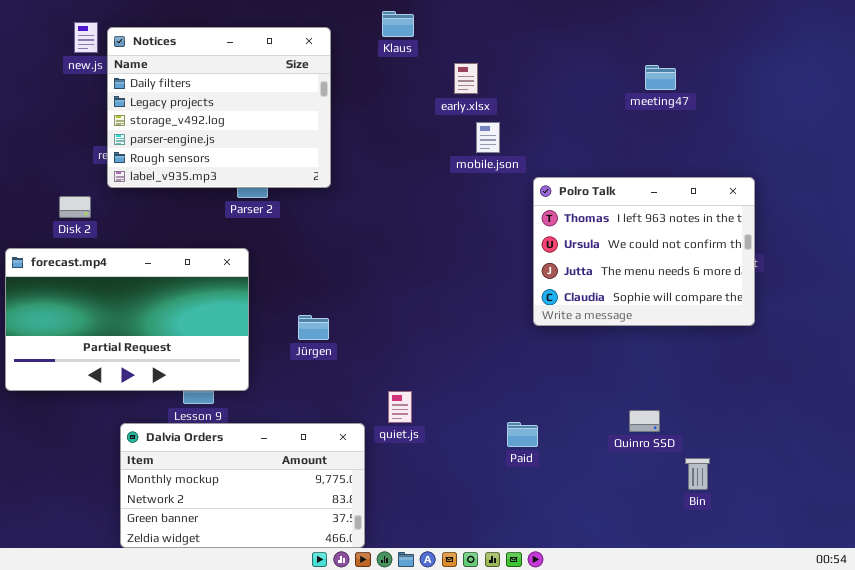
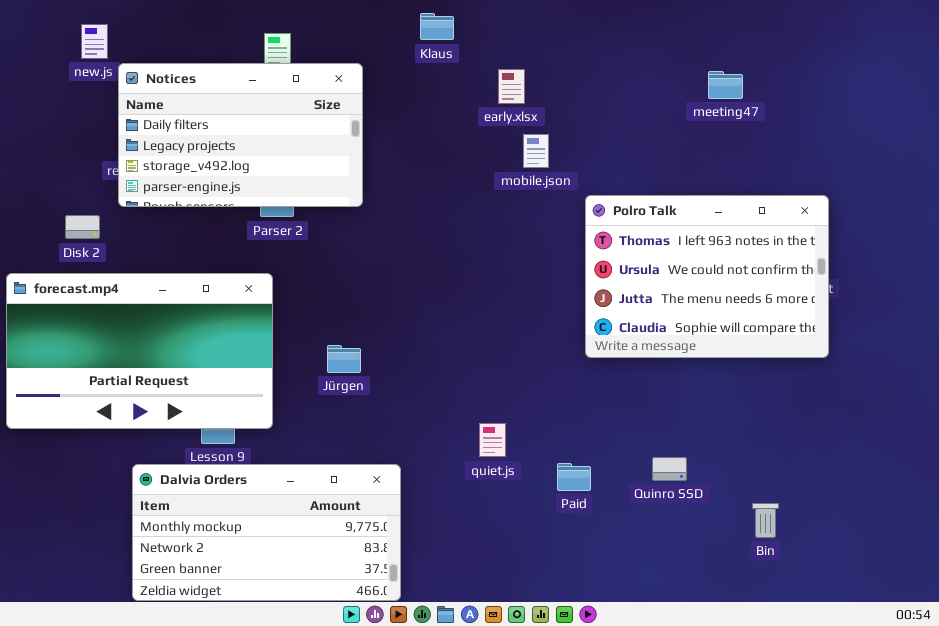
Notices: [107,27,331,188] -> [118,63,363,207], resized
quiet.js: [388,391,412,423] -> [479,423,506,457], moved
Quinro SSD: [629,410,660,432] -> [652,457,687,481], moved

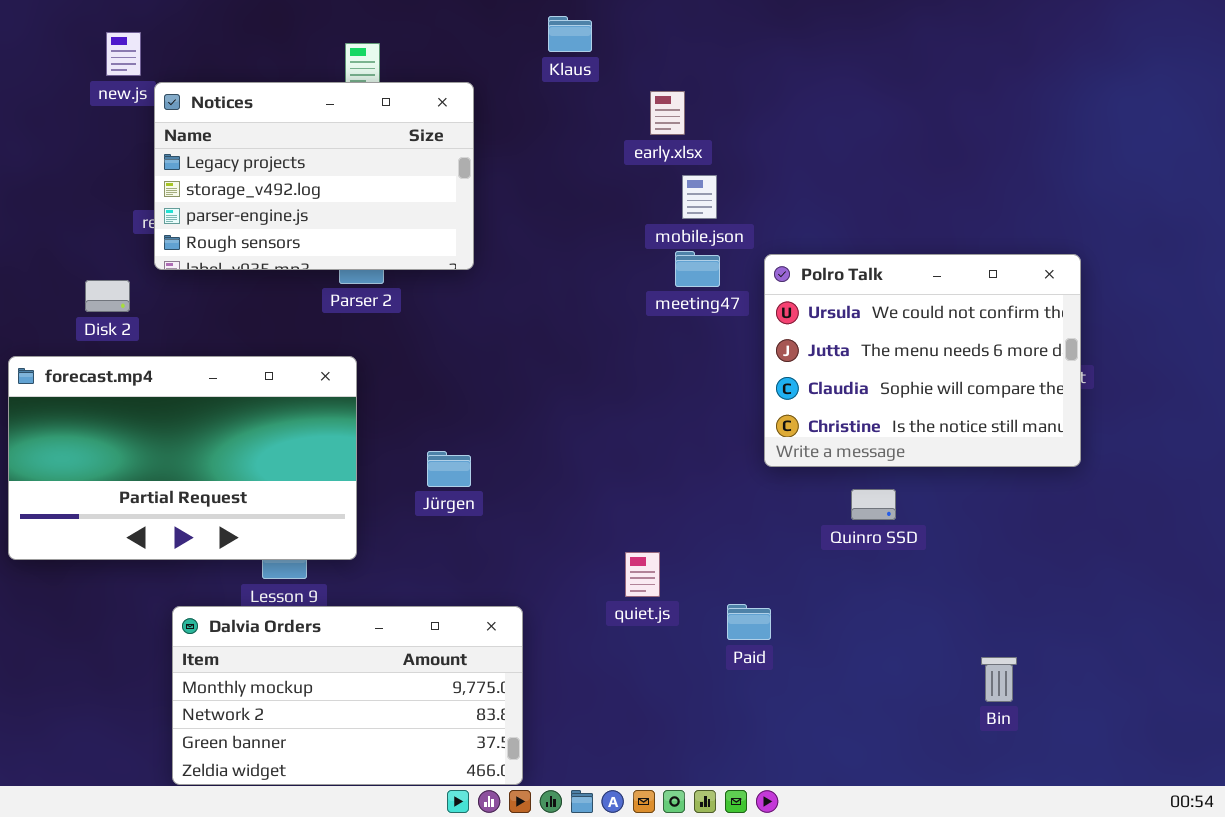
Notices: [118,63,363,207] -> [154,82,474,270], scrolled down 1 row
meeting47: [708,71,743,99] -> [675,251,720,287], moved
Polro Talk: [585,195,829,358] -> [764,254,1081,467], scrolled down 1 row
Quinro SSD: [652,457,687,481] -> [851,489,896,520], moved

